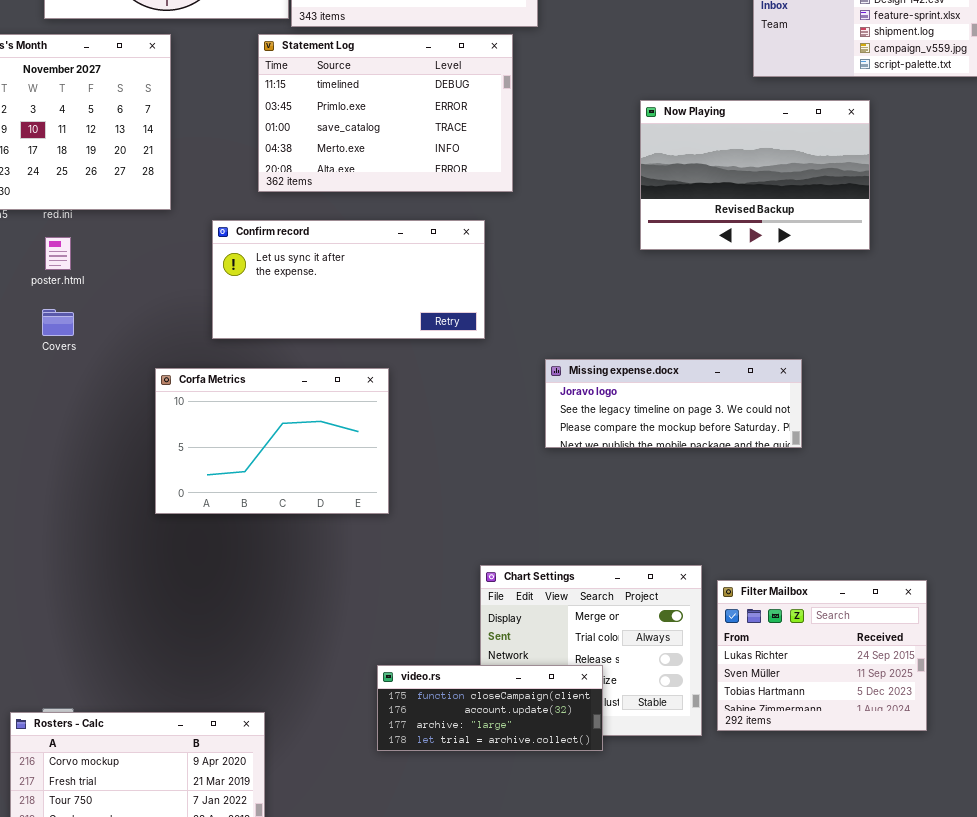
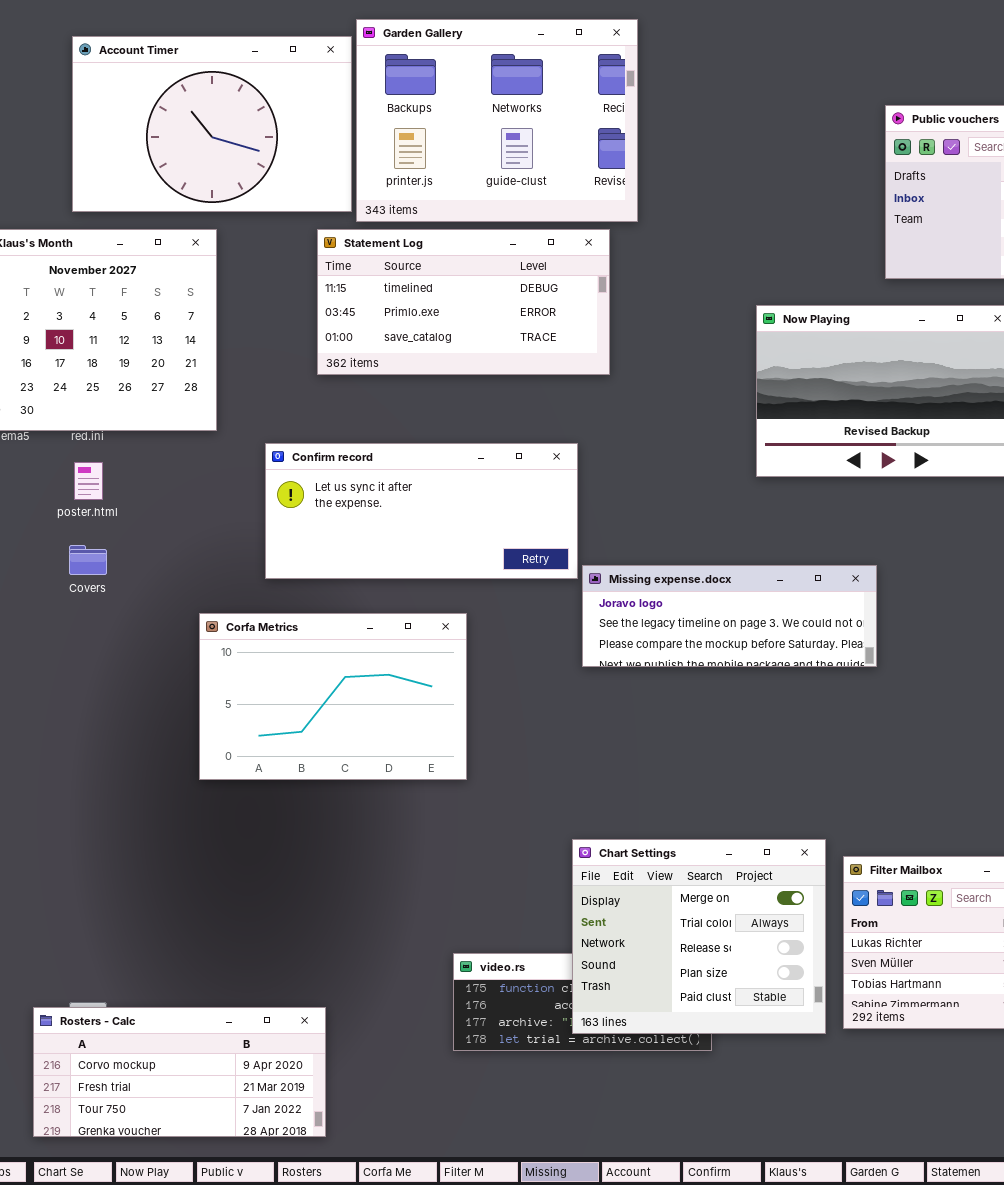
Statement Log: [258,34,513,192] -> [317,229,610,375], resized
Missing expense.docx: [545,359,802,448] -> [582,565,877,667], moved
Chart Settings: [480,565,702,736] -> [572,839,826,1034], raised

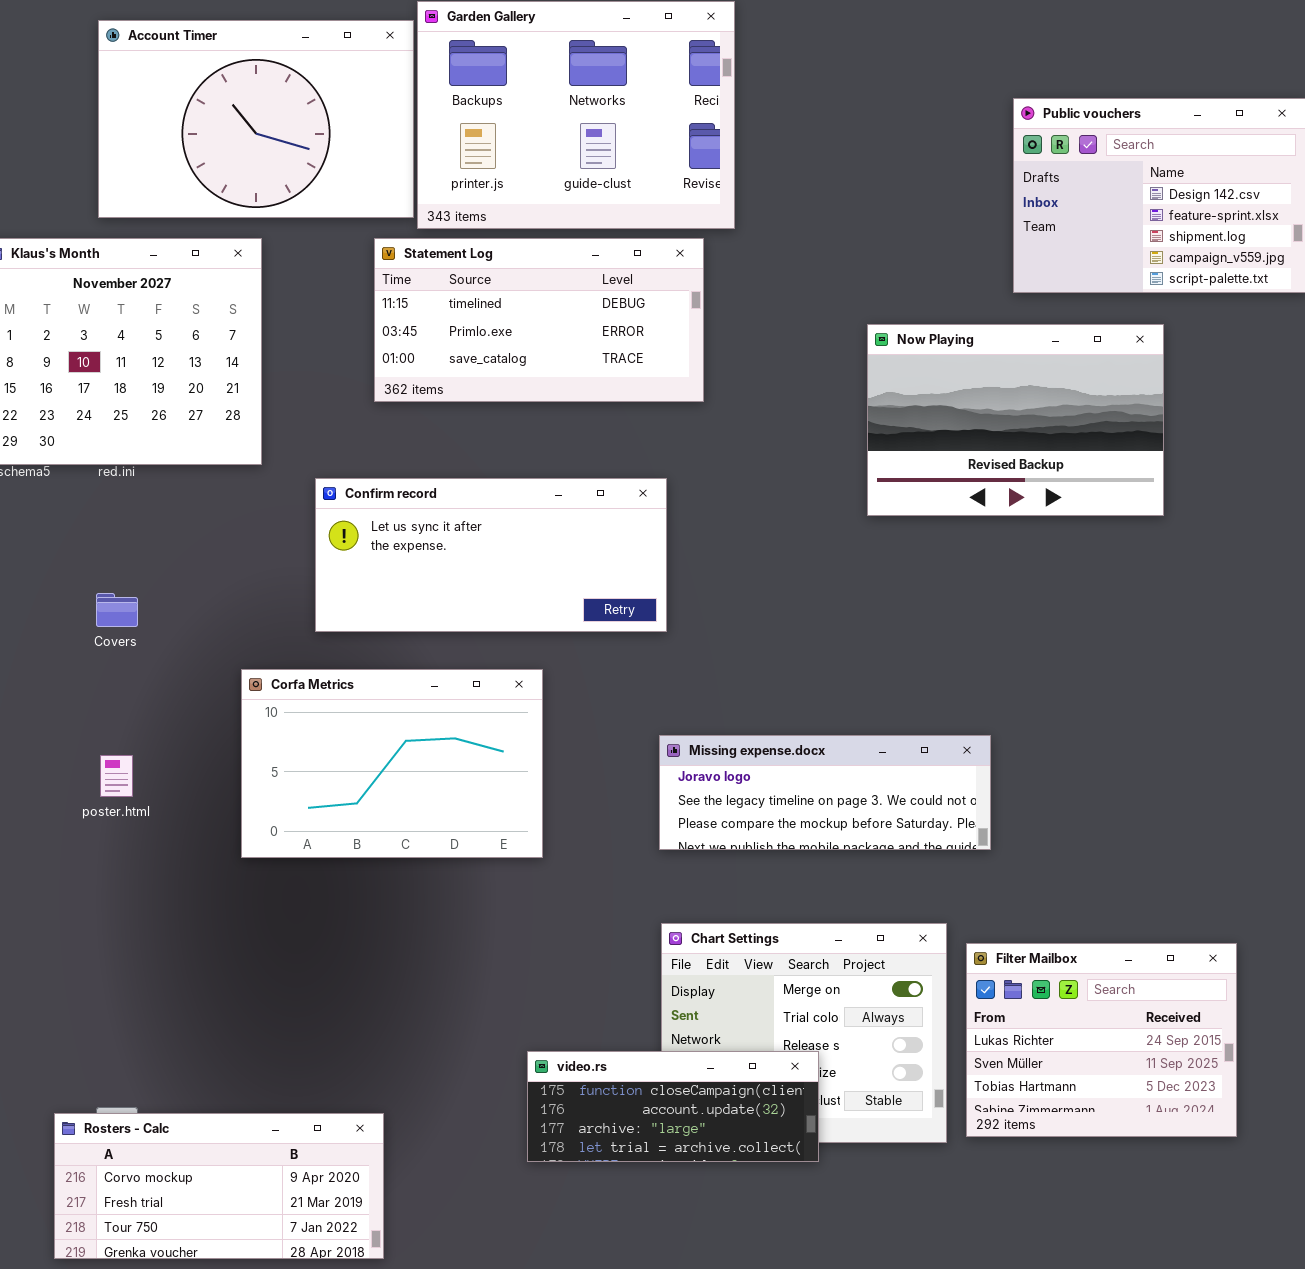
poster.html: [74,462,103,500] -> [100,755,133,797], moved
Missing expense.docx: [582,565,877,667] -> [659,735,991,850], moved
video.rs: [453,953,712,1051] -> [527,1051,819,1162], raised

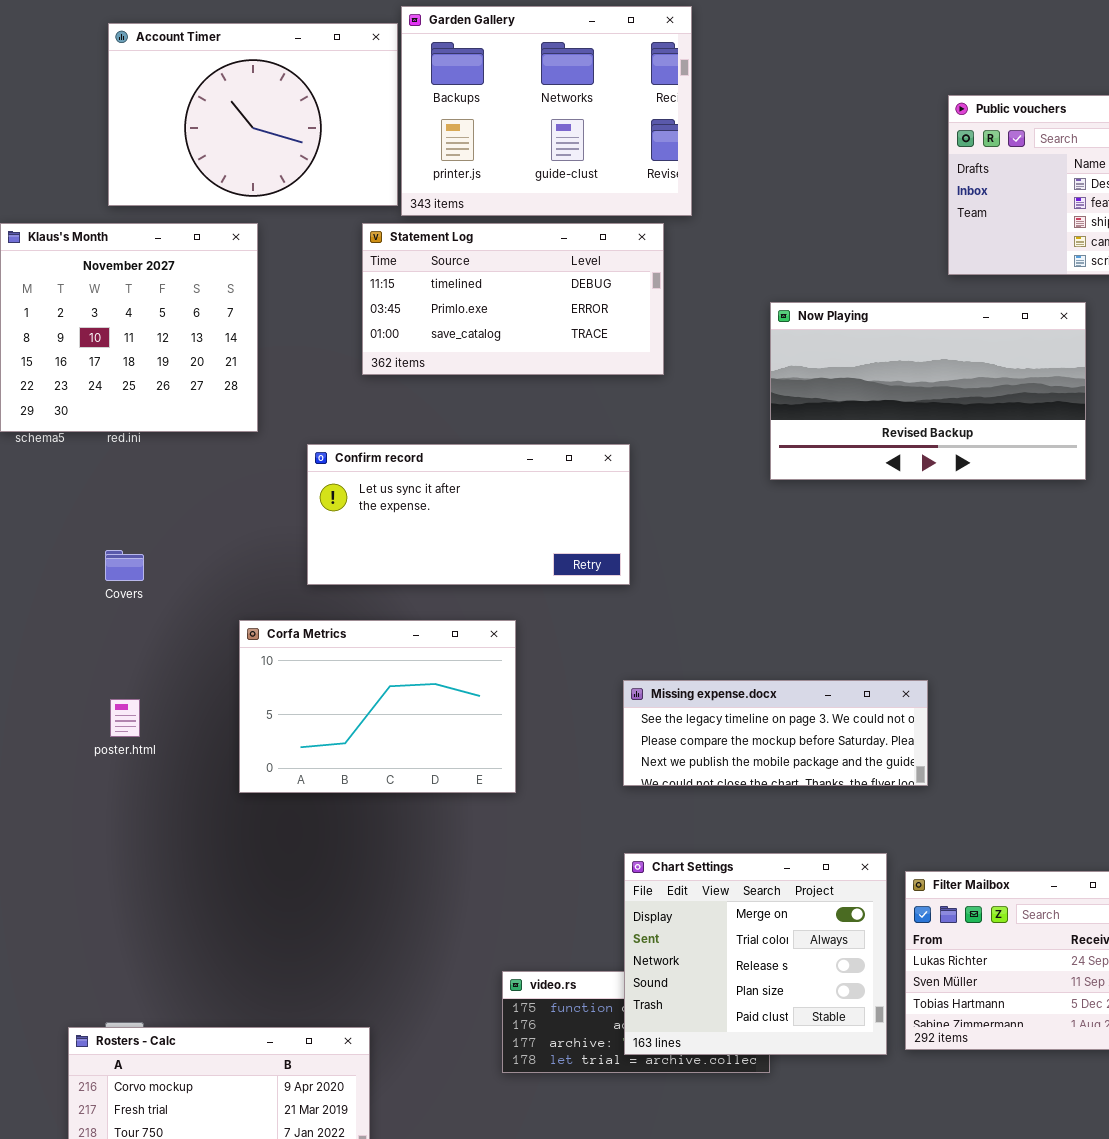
Now Playing: [867,324,1164,516] -> [770,302,1086,480], resized
Missing expense.docx: [659,735,991,850] -> [623,680,928,786], scrolled down 1 row
Chart Settings: [661,923,947,1143] -> [624,853,887,1055], raised

